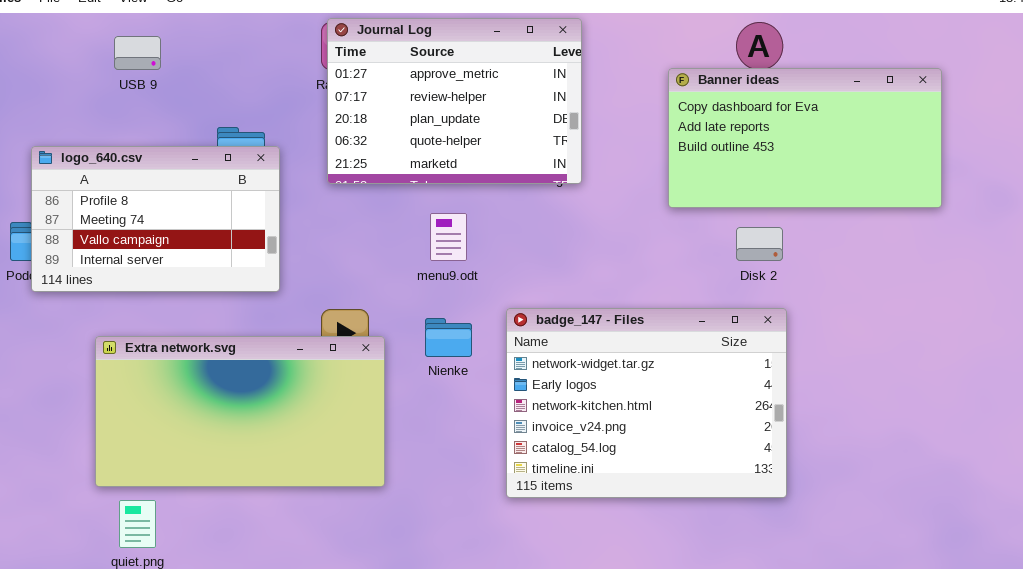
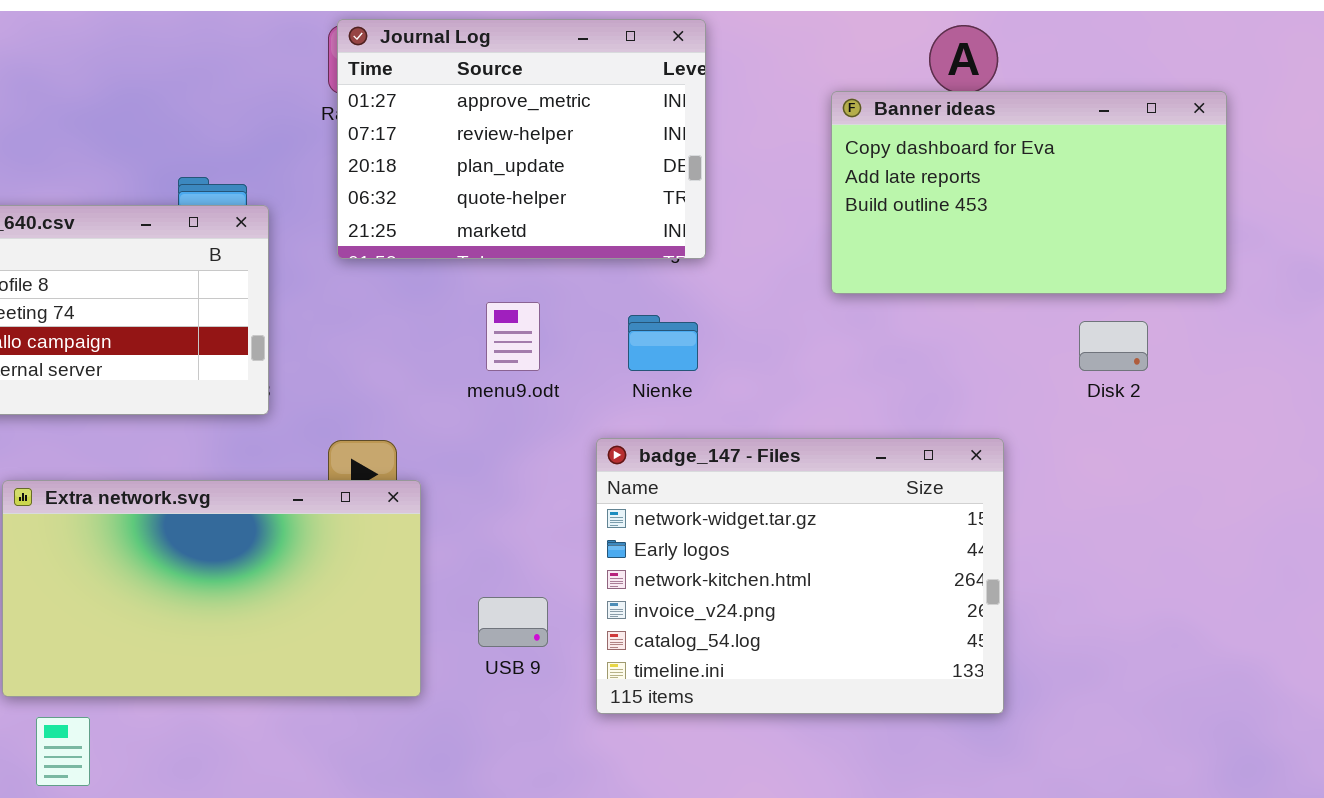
USB 9: [114,36,161,70] -> [478,597,548,647], moved
Disk 2: [736,227,783,261] -> [1079,321,1148,371], moved
Nienke: [425,318,472,357] -> [628,315,698,371], moved

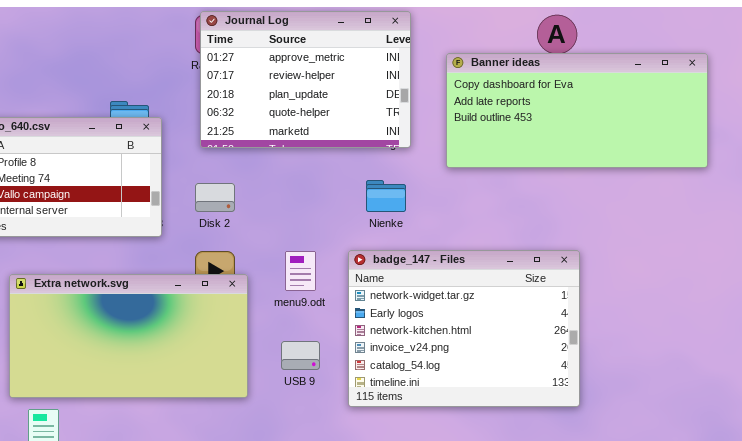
Banner ideas: [831,91,1227,294] -> [446,53,708,168], resized
menu9.odt: [486,302,540,371] -> [285,251,316,291], moved
Disk 2: [1079,321,1148,371] -> [195,183,235,212], moved

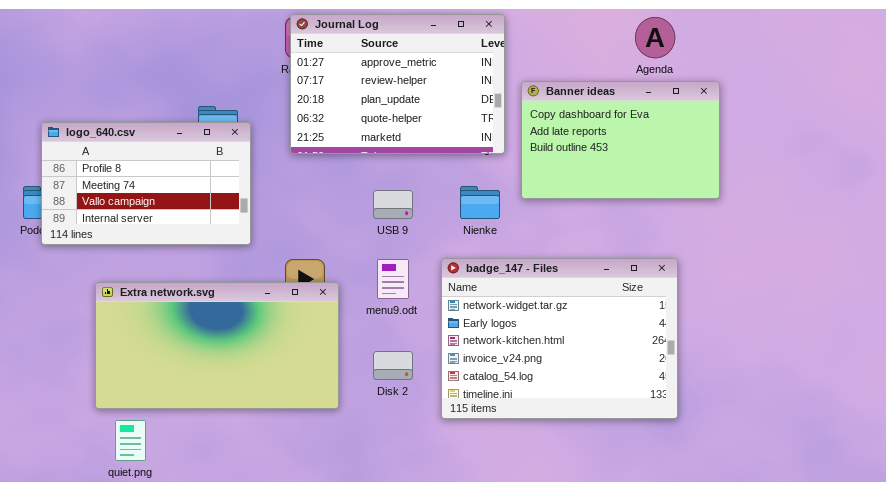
Banner ideas: [446,53,708,168] -> [521,81,720,199], moved, resized
Disk 2: [195,183,235,212] -> [373,351,413,380], moved
USB 9: [281,341,320,370] -> [373,190,413,219], moved

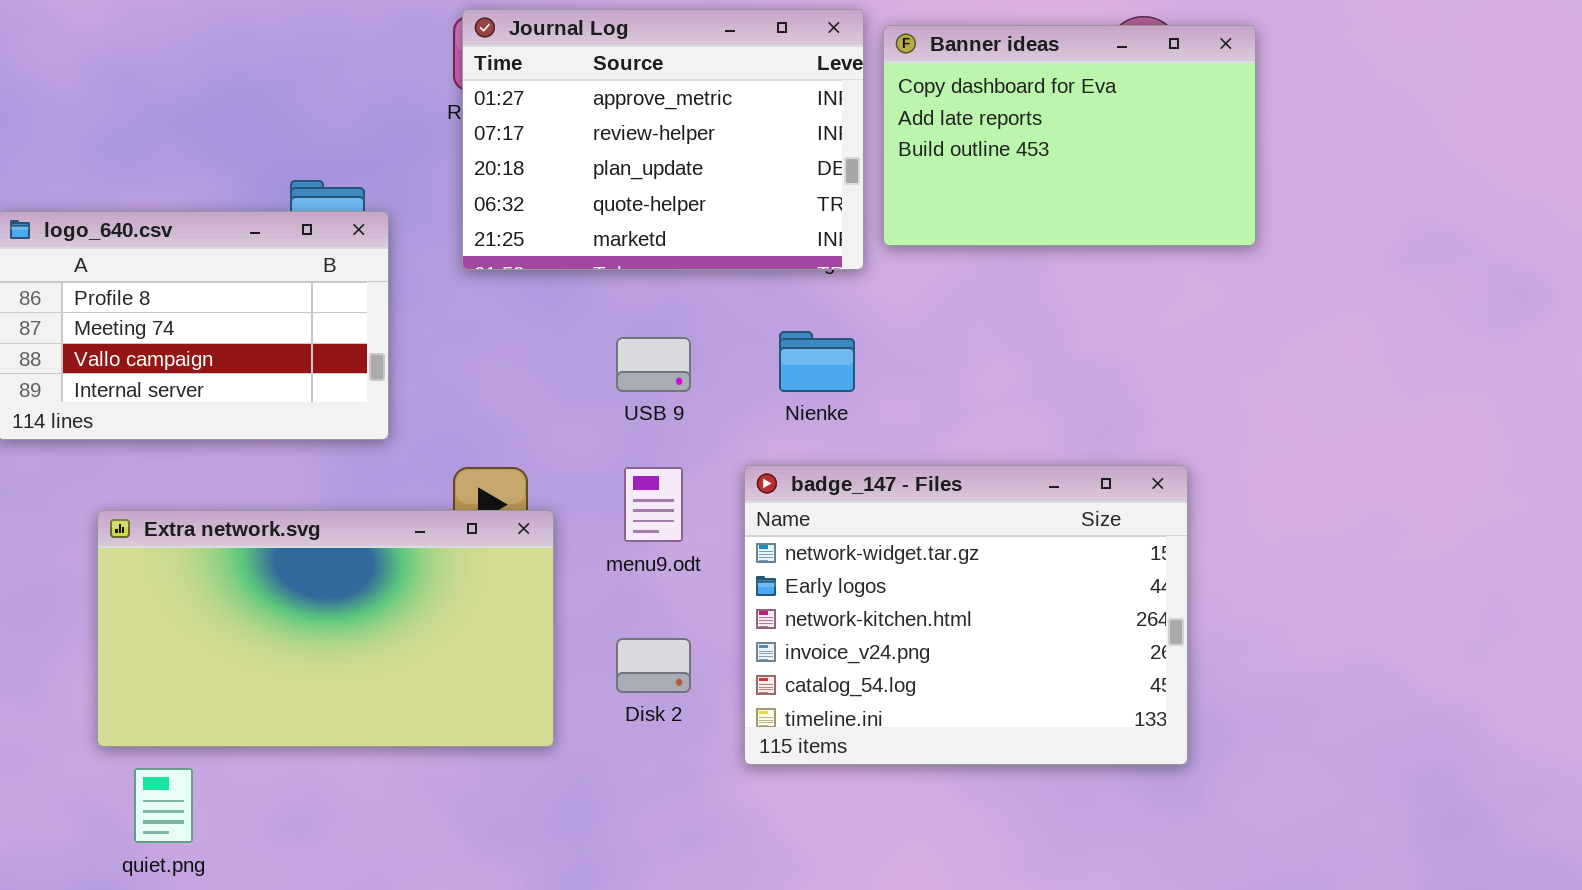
Banner ideas: [521,81,720,199] -> [883,25,1256,246], moved

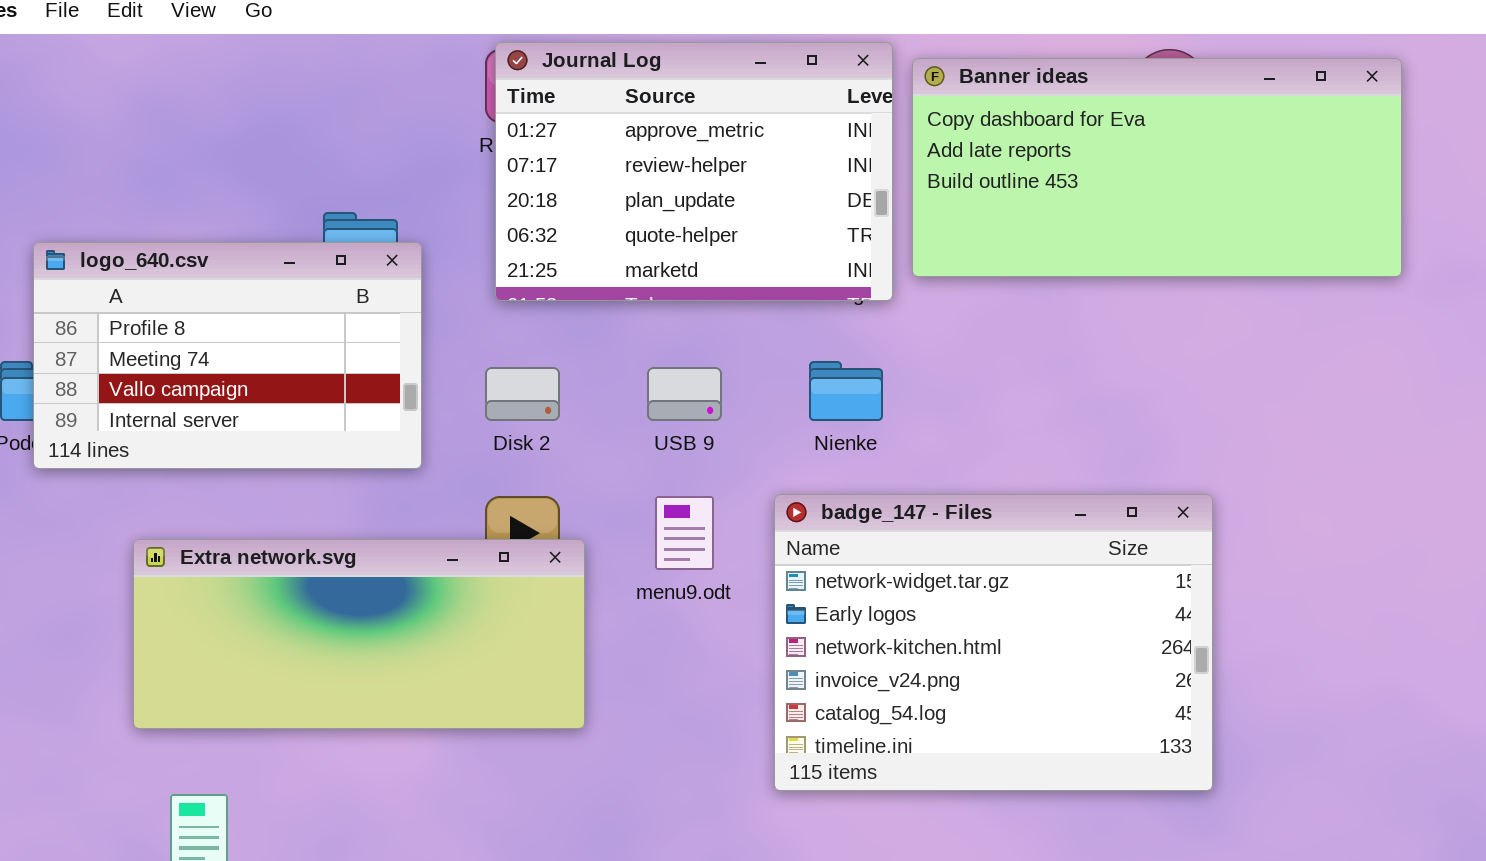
Banner ideas: [883,25,1256,246] -> [912,58,1402,277], resized
Extra network.svg: [97,510,554,747] -> [133,539,585,729], resized
Disk 2: [616,638,691,693] -> [485,367,560,421], moved

